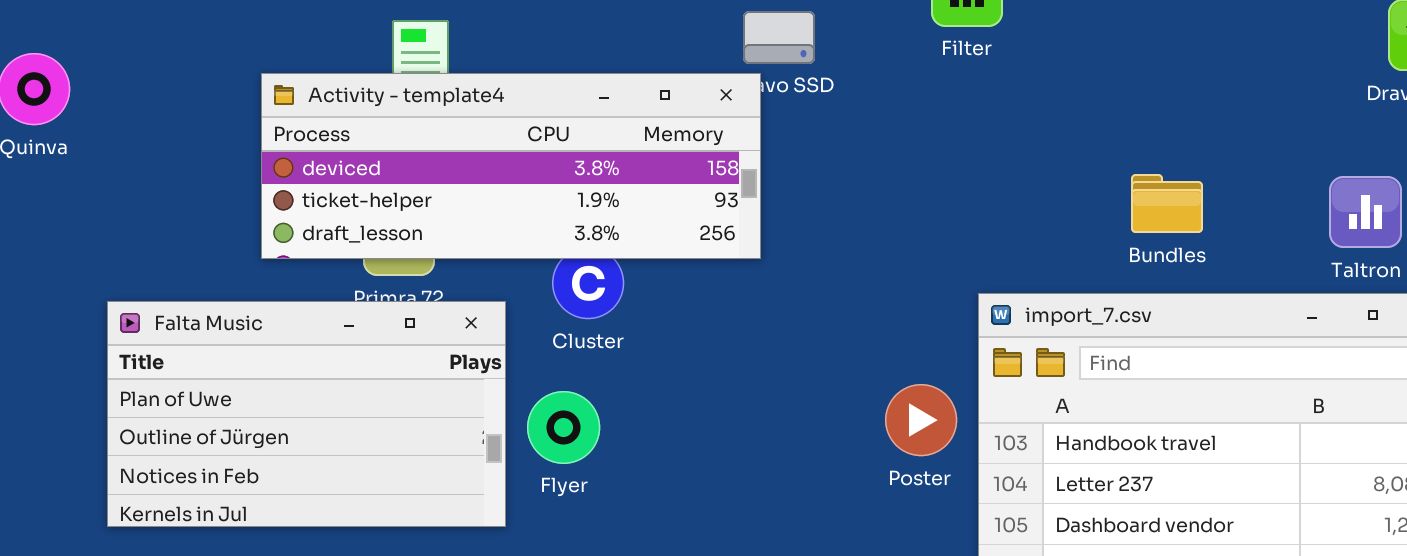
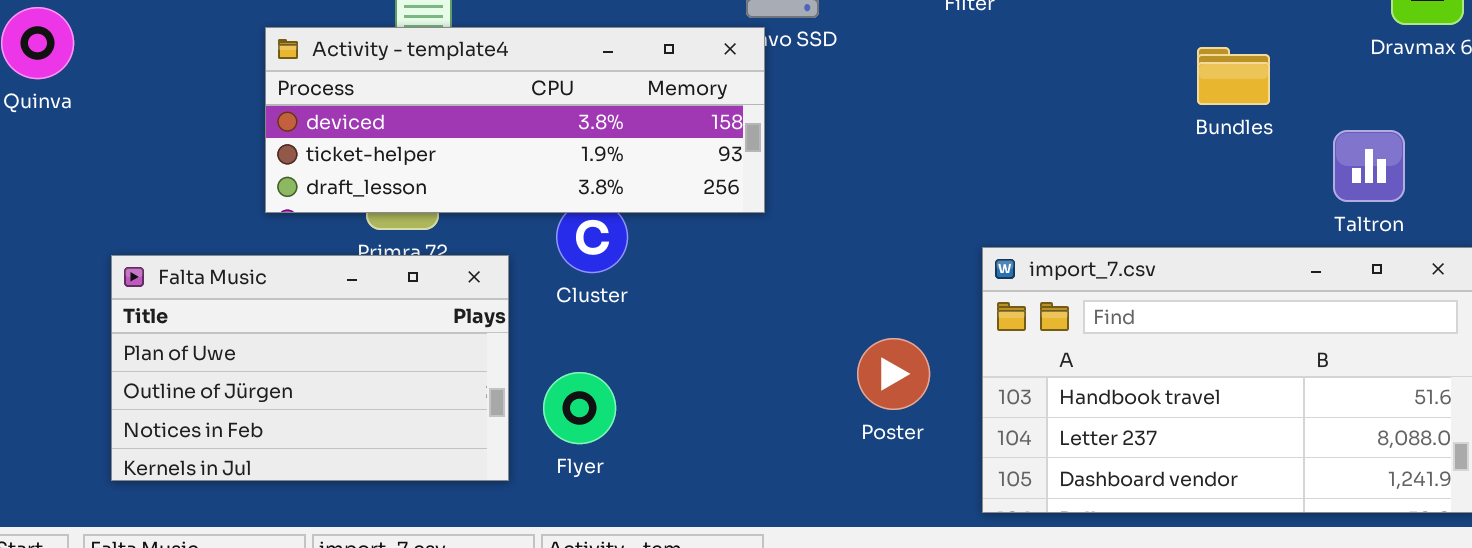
Bundles: [1131,174,1203,233] -> [1197,47,1270,105], moved
Poster: [885,384,957,456] -> [857,338,930,410], moved
Flyer: [527,391,600,464] -> [543,372,616,444], moved

